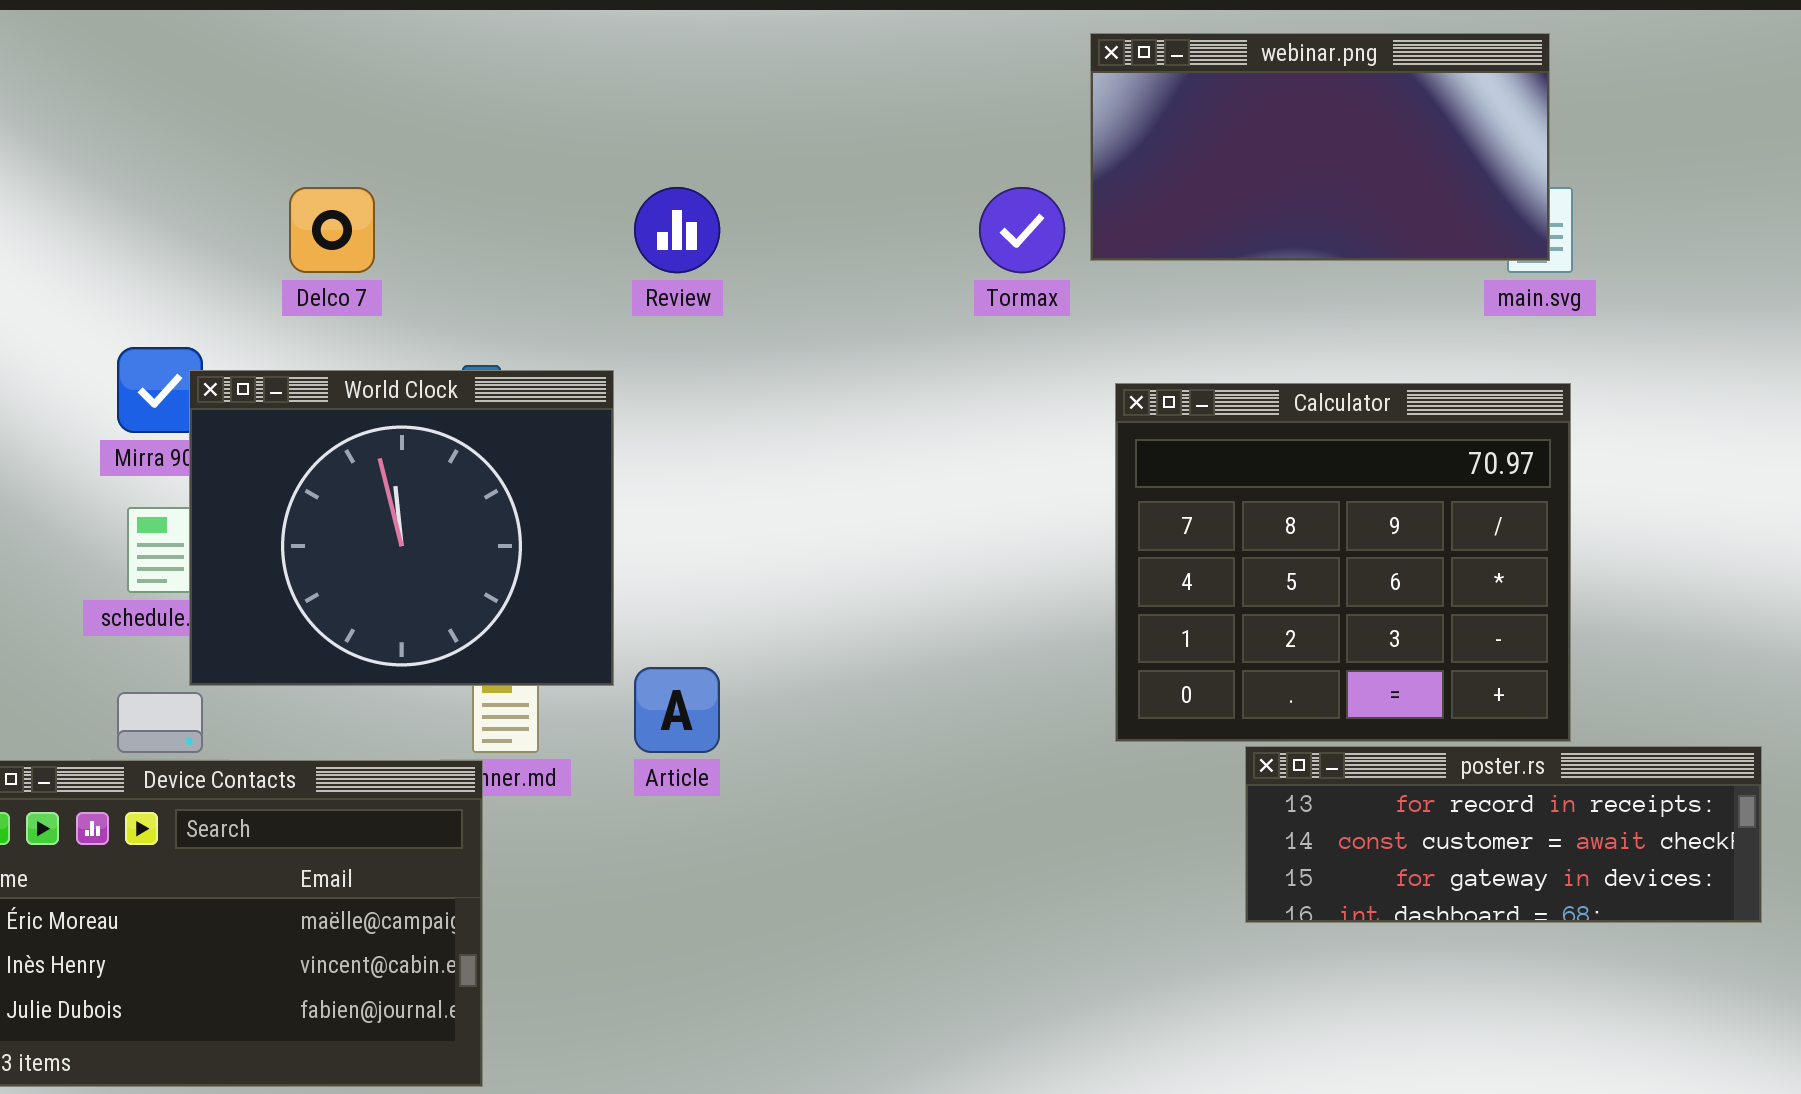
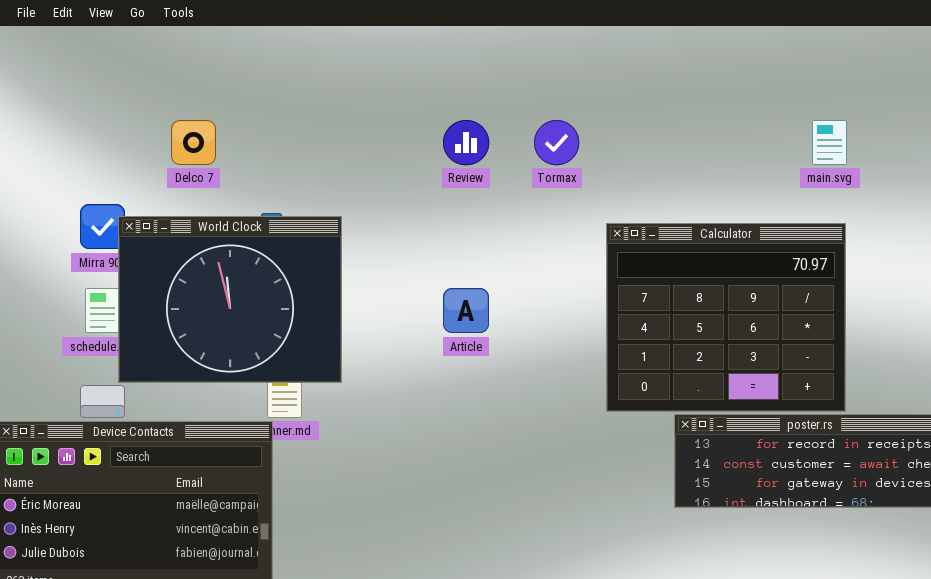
webinar.png: [1090,33,1550,261] -> none, closed
Review: [634,187,720,273] -> [443,120,489,165], moved
Article: [634,667,720,753] -> [443,288,489,333], moved

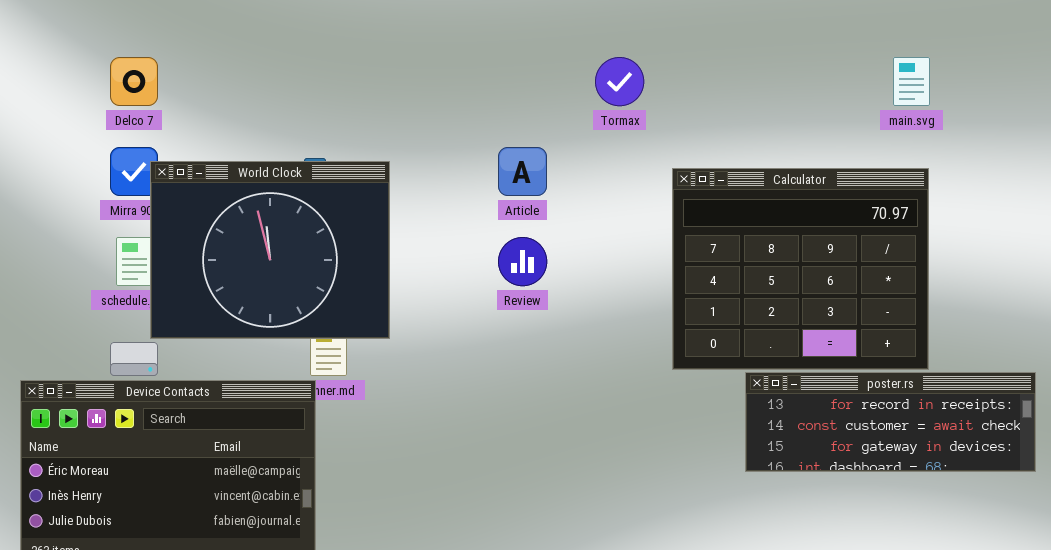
Delco 7: [171,120,216,165] -> [110,57,158,106], moved
Review: [443,120,489,165] -> [498,237,547,286], moved
Article: [443,288,489,333] -> [498,147,547,196], moved

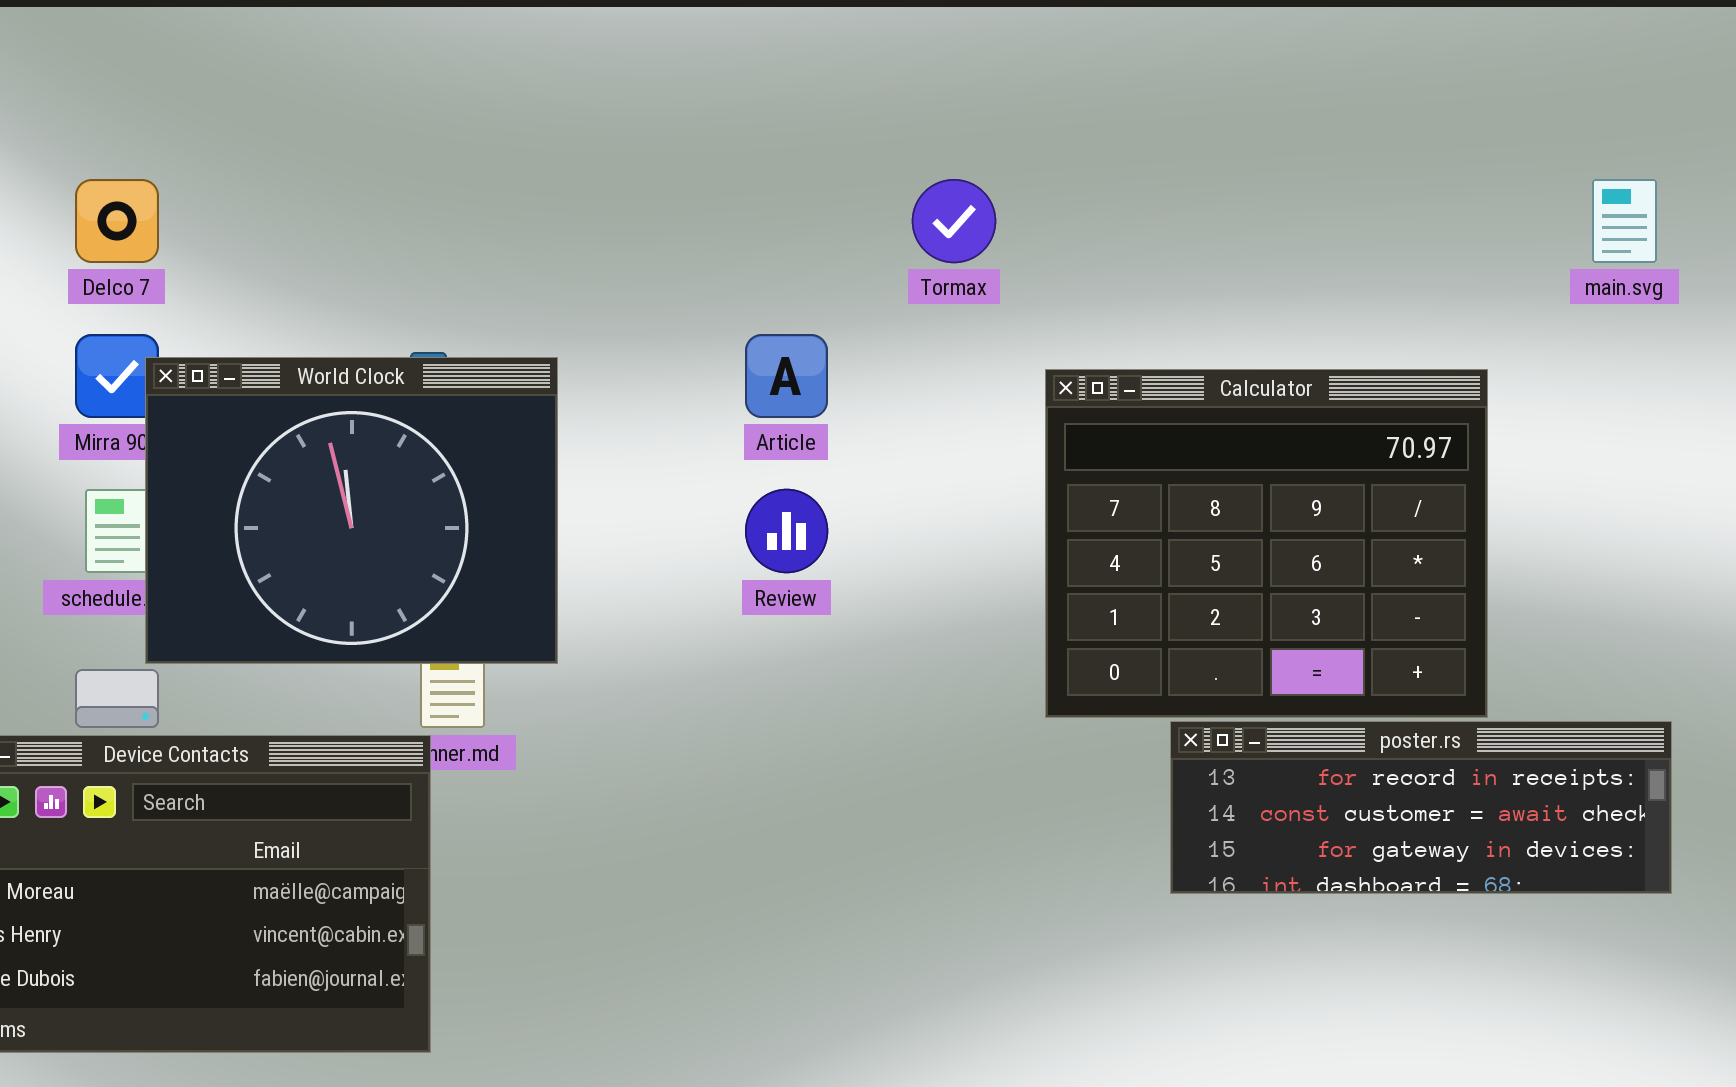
main.svg: [893,57,930,106] -> [1592,179,1657,263], moved

